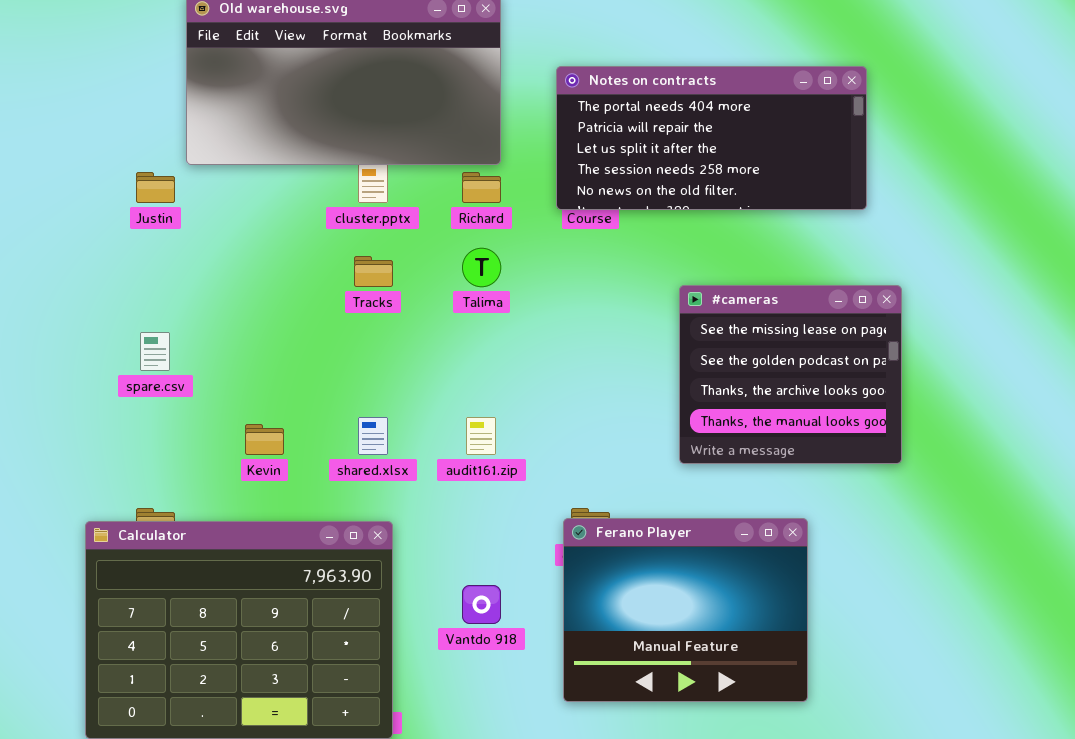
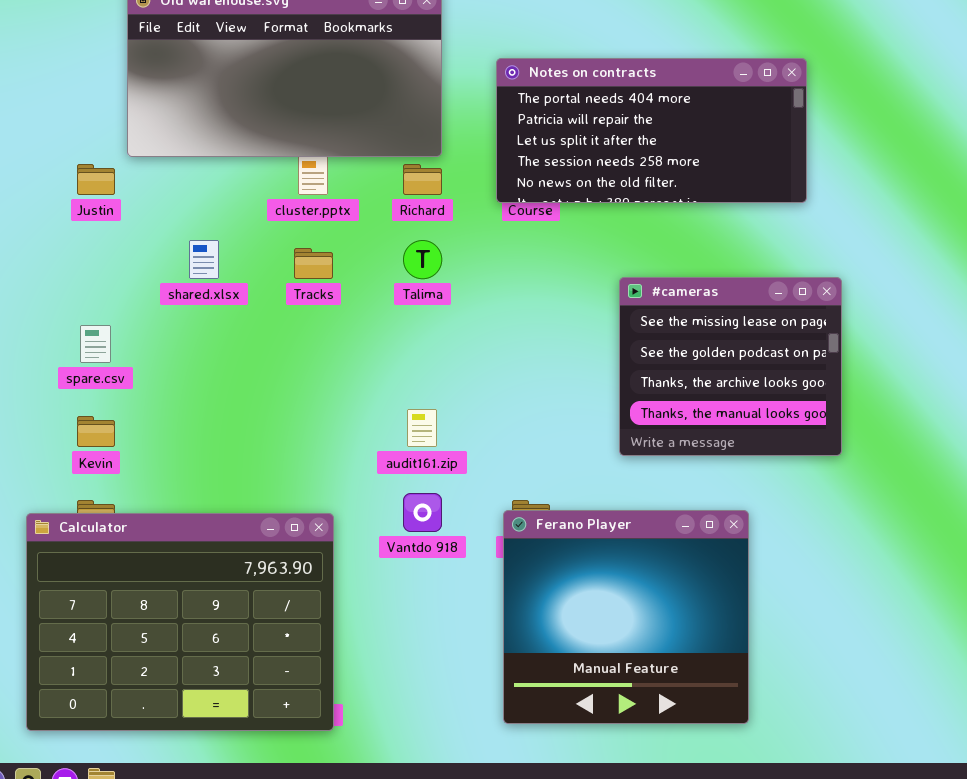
shared.xlsx: [358,417,388,455] -> [189,240,219,279], moved
Kevin: [245,424,284,455] -> [77,416,115,447], moved
Ferano Player: [563,518,808,702] -> [503,510,749,724], resized
Vantdo 918: [462,585,501,624] -> [403,493,442,532], moved

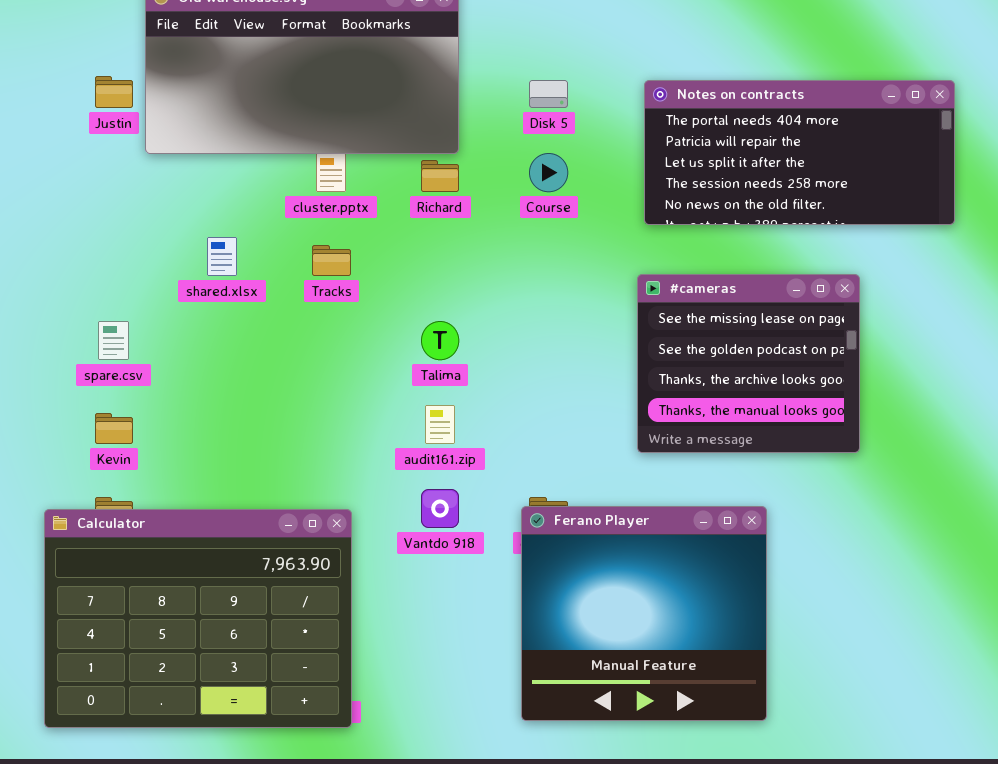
Notes on contracts: [496,58,807,203] -> [644,80,955,225], moved
Justin: [77,164,115,195] -> [95,76,133,108], moved
Talima: [403,240,442,279] -> [421,321,459,360], moved

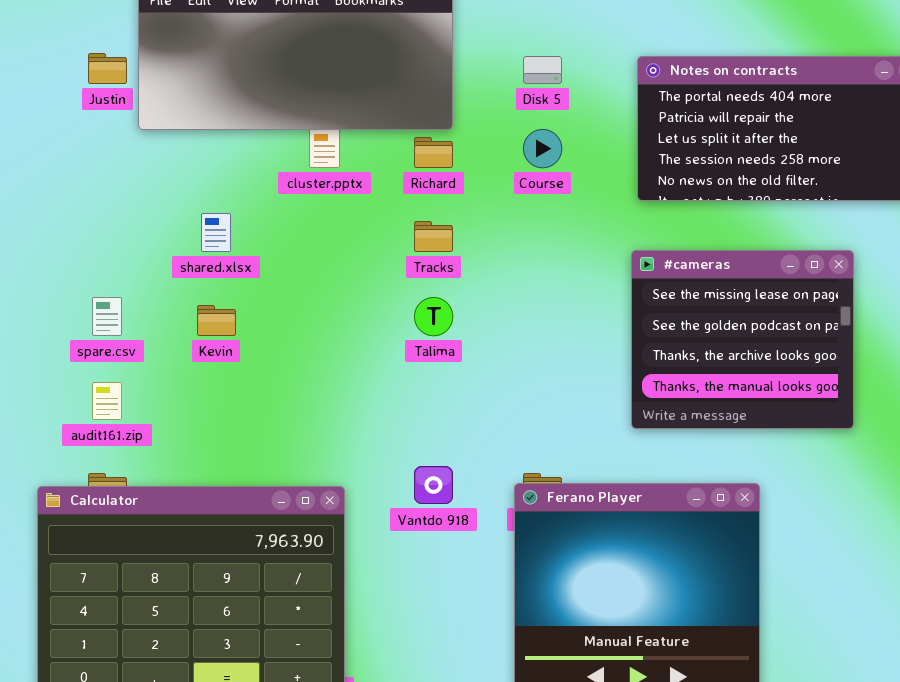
Tracks: [312,245,351,276] -> [414,221,453,252], moved
audit161.zip: [425,405,455,444] -> [92,382,122,420], moved
Kevin: [95,413,133,444] -> [197,305,236,336], moved

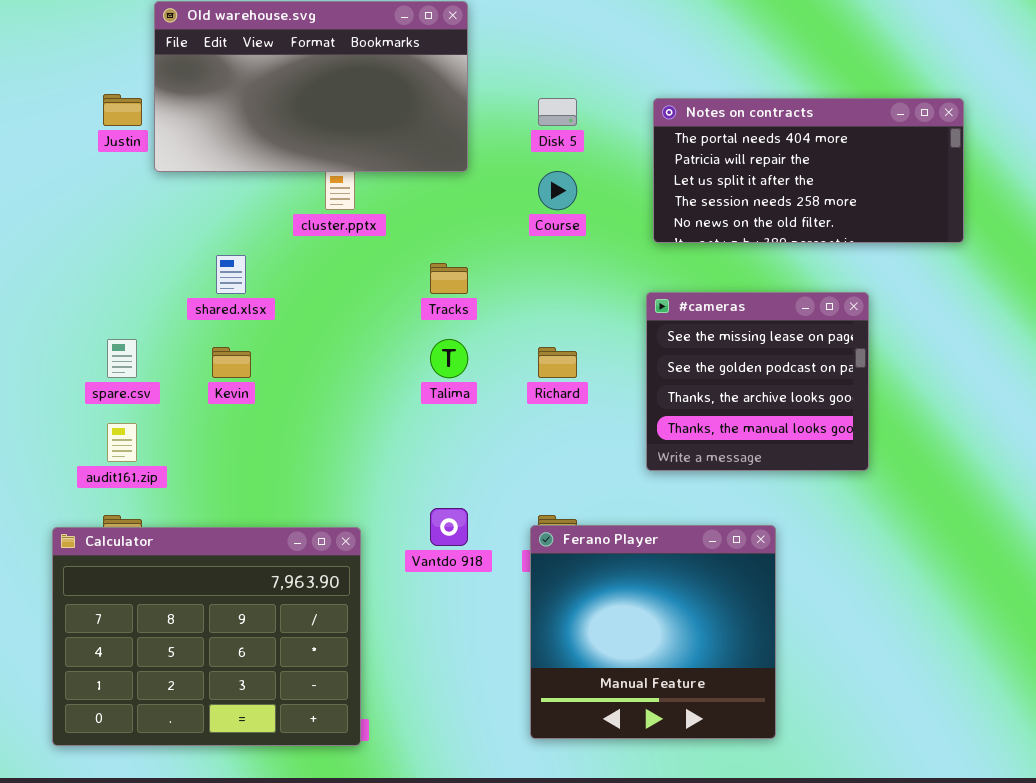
Richard: [414,137,453,168] -> [538,347,577,378], moved

